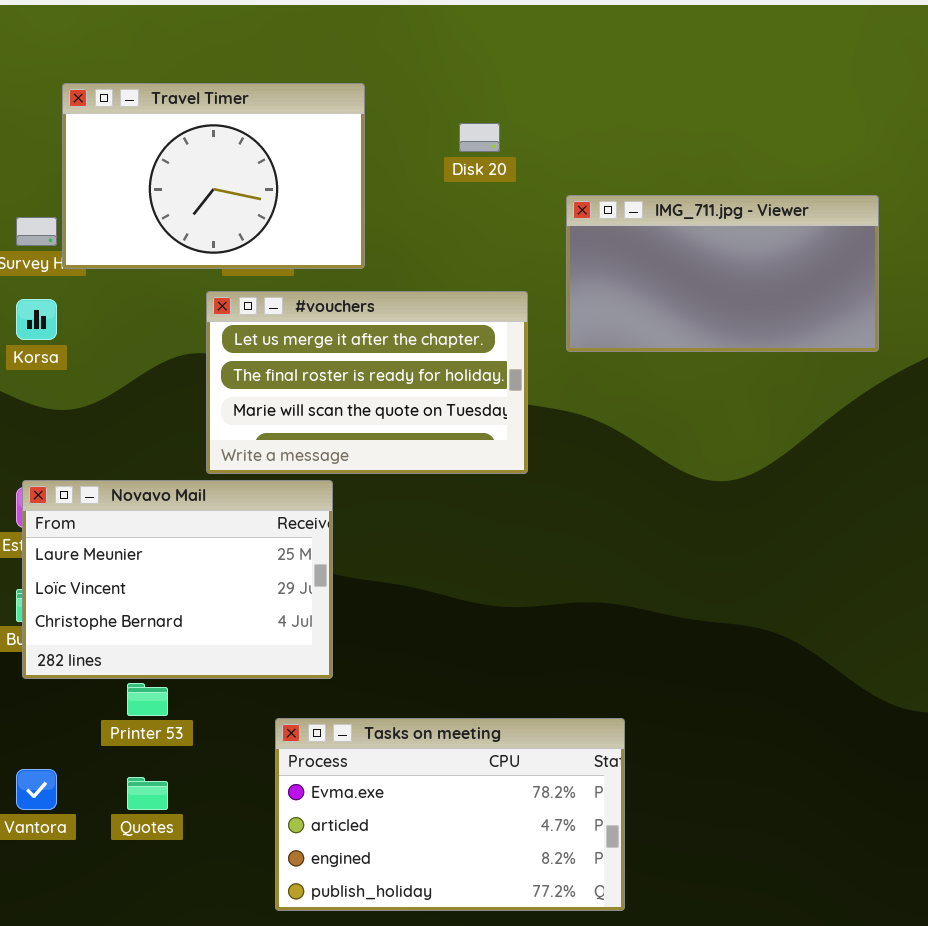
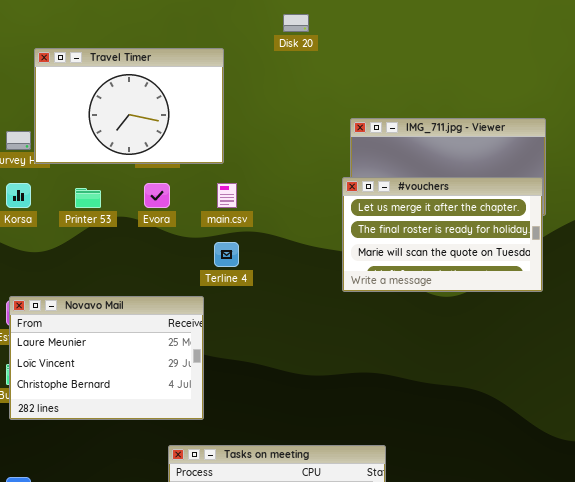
Disk 20: [459,123,500,152] -> [283,14,309,32], moved
#vouchers: [206,291,528,474] -> [342,177,543,292], moved
Printer 53: [127,683,168,716] -> [75,188,101,208], moved

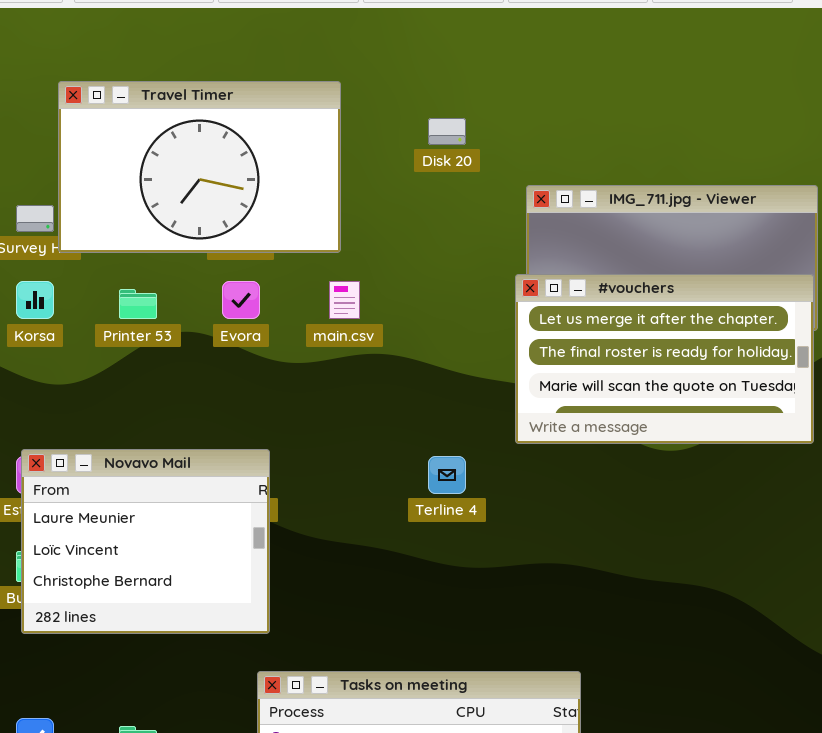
Disk 20: [283,14,309,32] -> [428,118,466,145], moved
Terline 4: [214,242,239,267] -> [428,456,466,494], moved
Novavo Mail: [9,296,204,420] -> [21,449,270,634], resized

